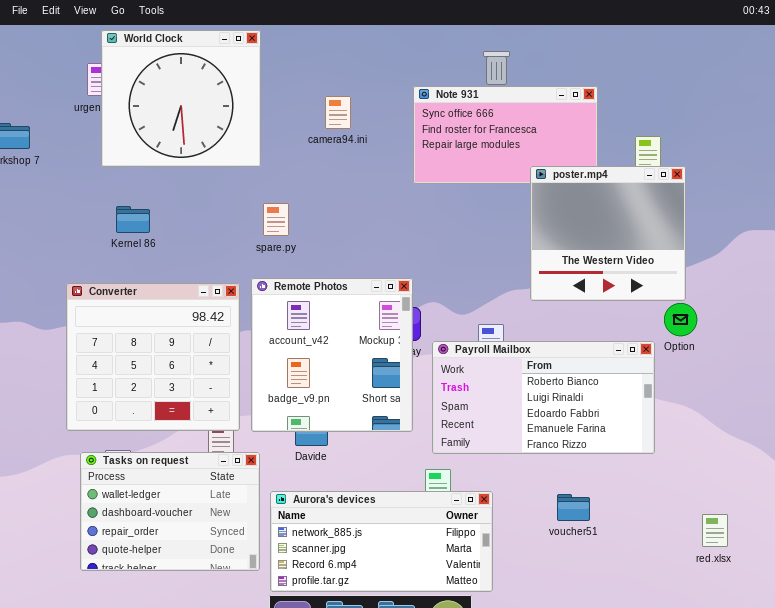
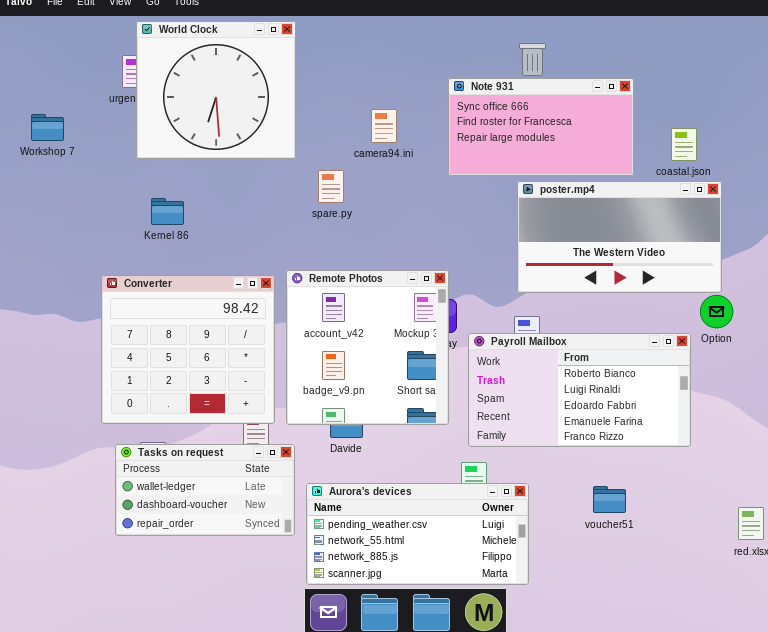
camera94.ini: [325,96,351,129] -> [371,109,397,143], moved
poster.mp4: [530,166,686,301] -> [517,181,722,293], resized
spare.py: [263,203,289,236] -> [318,170,344,203], moved
Tasks on request: [80,452,260,571] -> [115,444,295,536], resized
Aurora's devices: [270,491,493,592] -> [306,483,529,585], scrolled up 2 rows

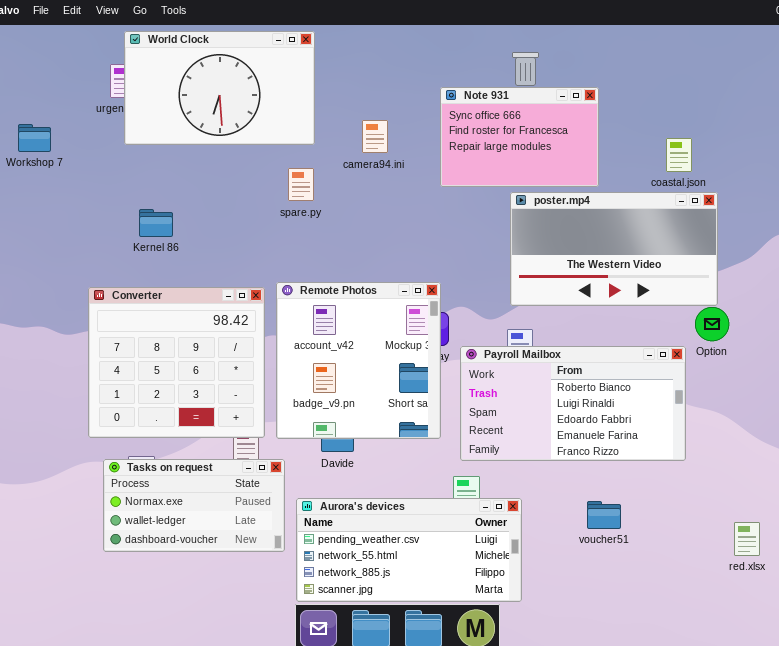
World Clock: [136,21,296,159] -> [124,31,315,145], resized
Note 931: [448,78,634,176] -> [440,87,599,187], resized
spare.py: [318,170,344,203] -> [288,168,314,201], moved
Tasks on request: [115,444,295,536] -> [103,459,285,552], scrolled up 1 row

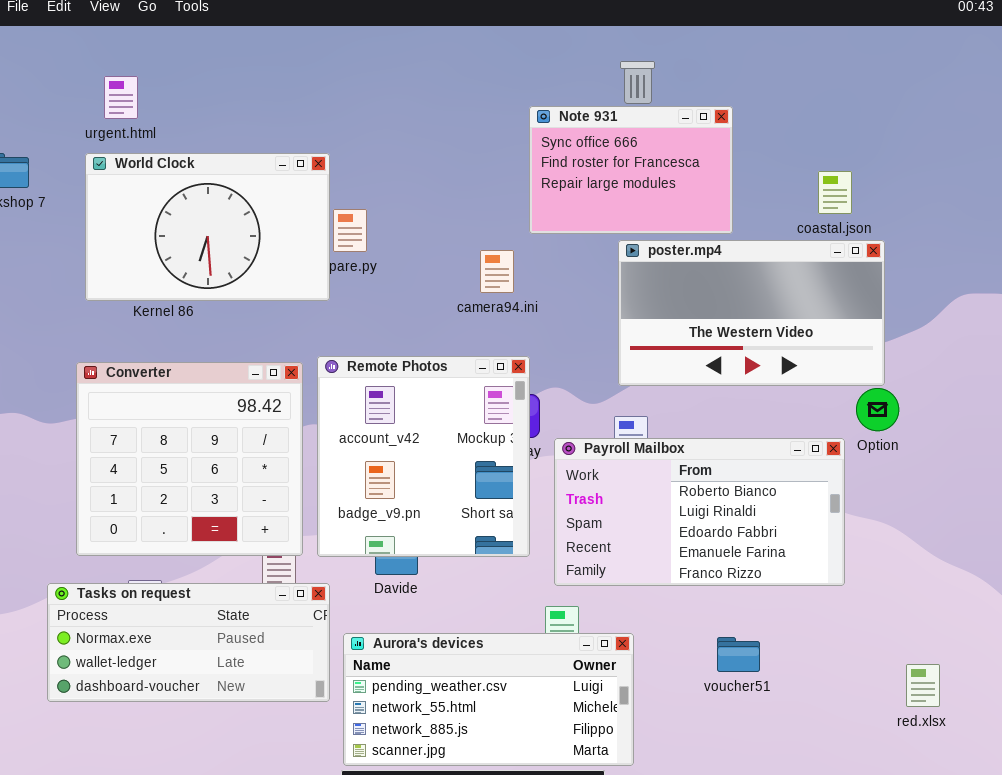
World Clock: [124,31,315,145] -> [85,153,330,301], moved
camera94.ini: [362,120,388,153] -> [480,250,514,293], moved
Tasks on request: [103,459,285,552] -> [47,583,330,702], resized

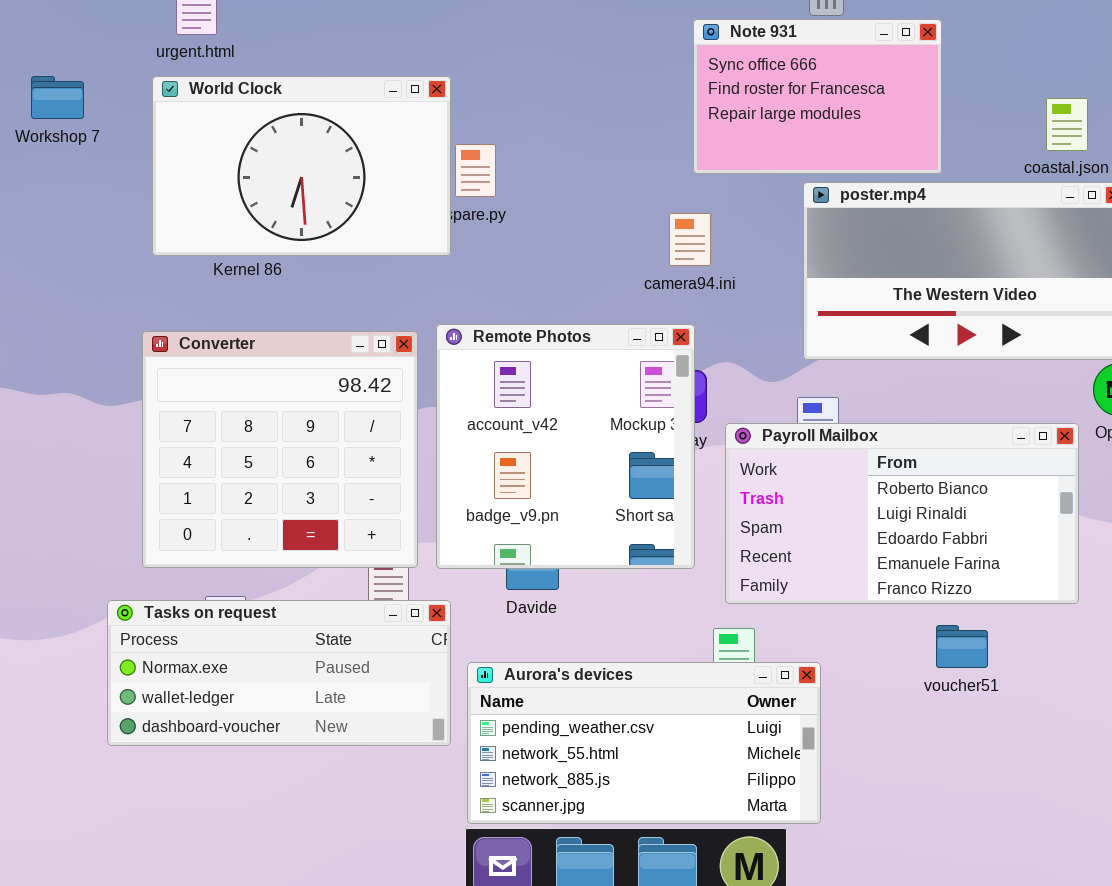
camera94.ini: [480,250,514,293] -> [669,213,711,266], moved
voucher51: [717,637,760,672] -> [936,625,988,668], moved

